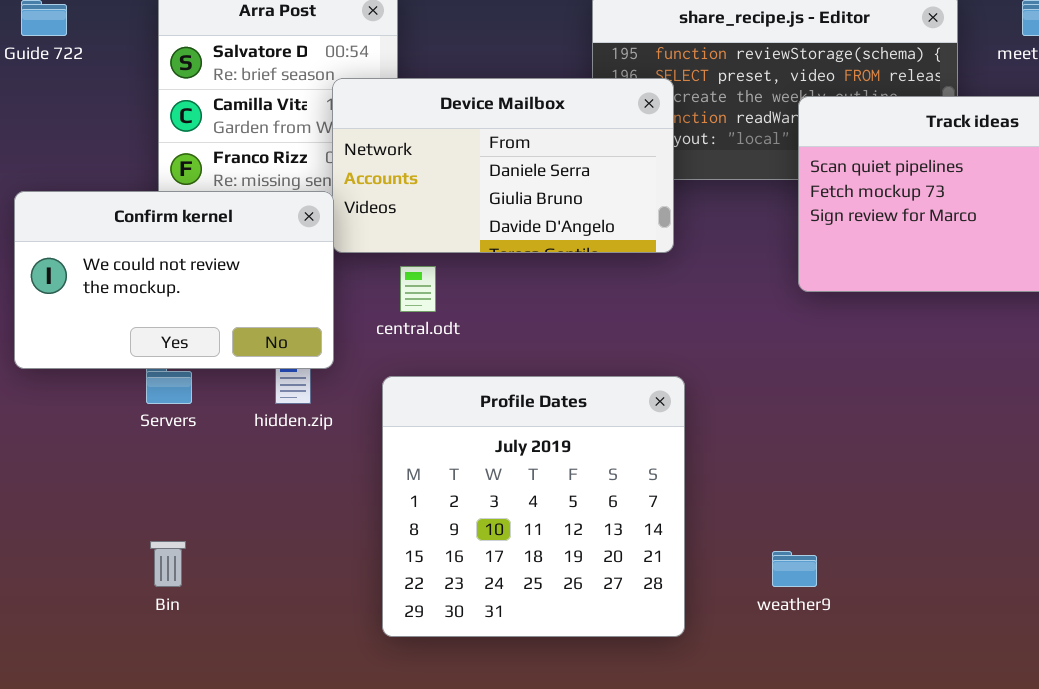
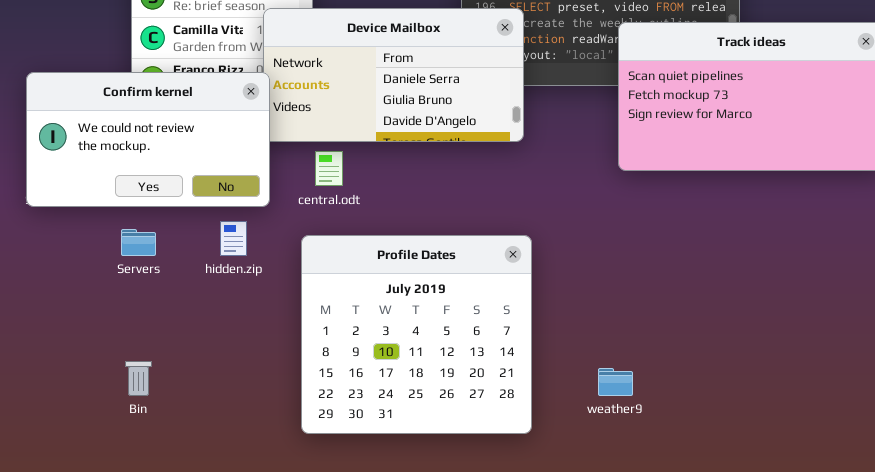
Confirm kernel: [14,191,334,369] -> [26,72,270,207], moved

